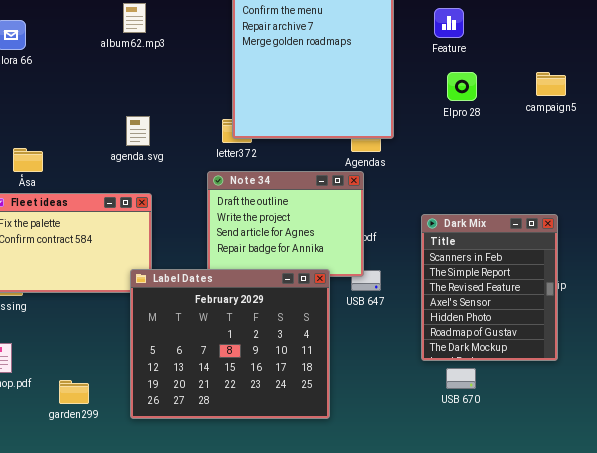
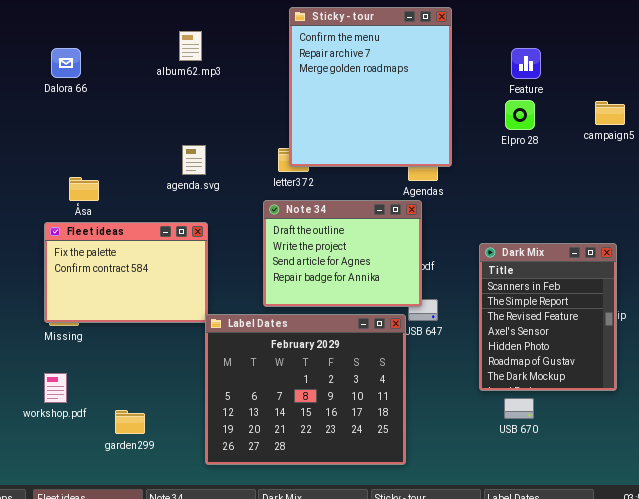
Feature: [434,8,464,38] -> [511,48,541,79], moved
Label Dates: [130,269,330,419] -> [205,314,406,465], moved

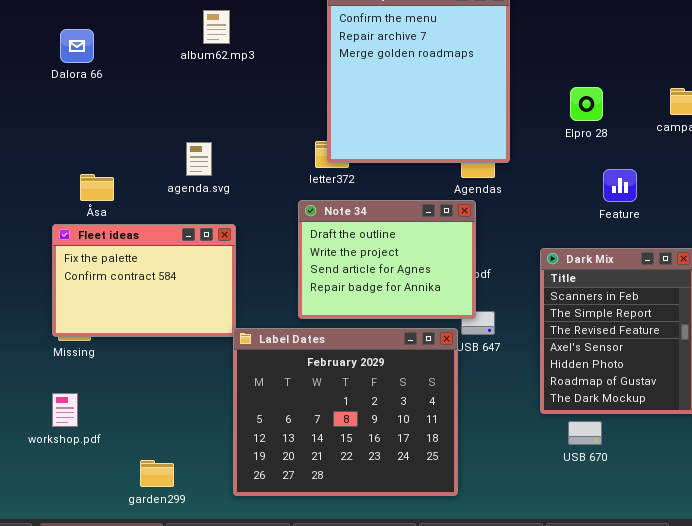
Feature: [511,48,541,79] -> [603,169,637,202], moved
agenda.svg: [182,145,206,175] -> [186,142,212,176], moved
garden299: [115,410,145,434] -> [140,460,174,487], moved

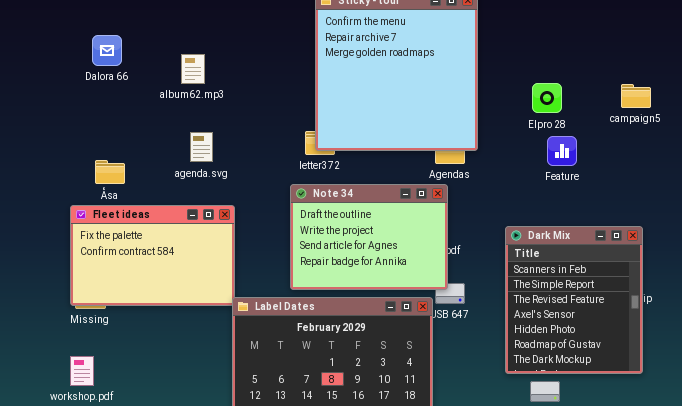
album62.mp3: [203,10,230,44] -> [181,54,205,84], moved
Dalora 66: [60,29,94,63] -> [92,35,122,66], moved
Feature: [603,169,637,202] -> [547,136,577,166], moved

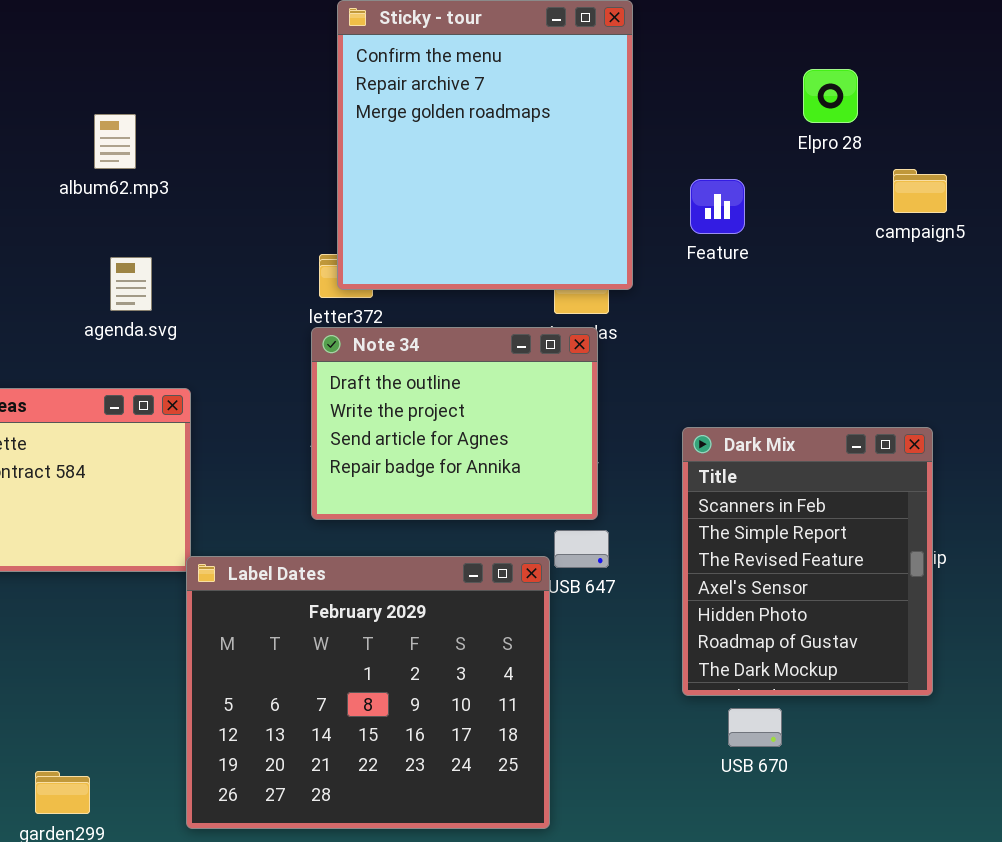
Elpro 28: [532,83,562,113] -> [803,69,858,123], moved
Feature: [547,136,577,166] -> [690,179,745,234], moved
Note 34: [290,184,448,290] -> [311,327,598,520], moved

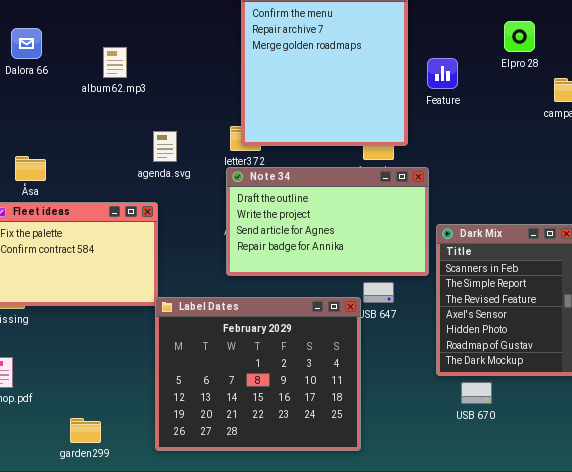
Feature: [690,179,745,234] -> [427,58,458,89], moved
agenda.svg: [110,257,152,311] -> [153,131,177,162], moved
Note 34: [311,327,598,520] -> [226,167,429,276], resized

